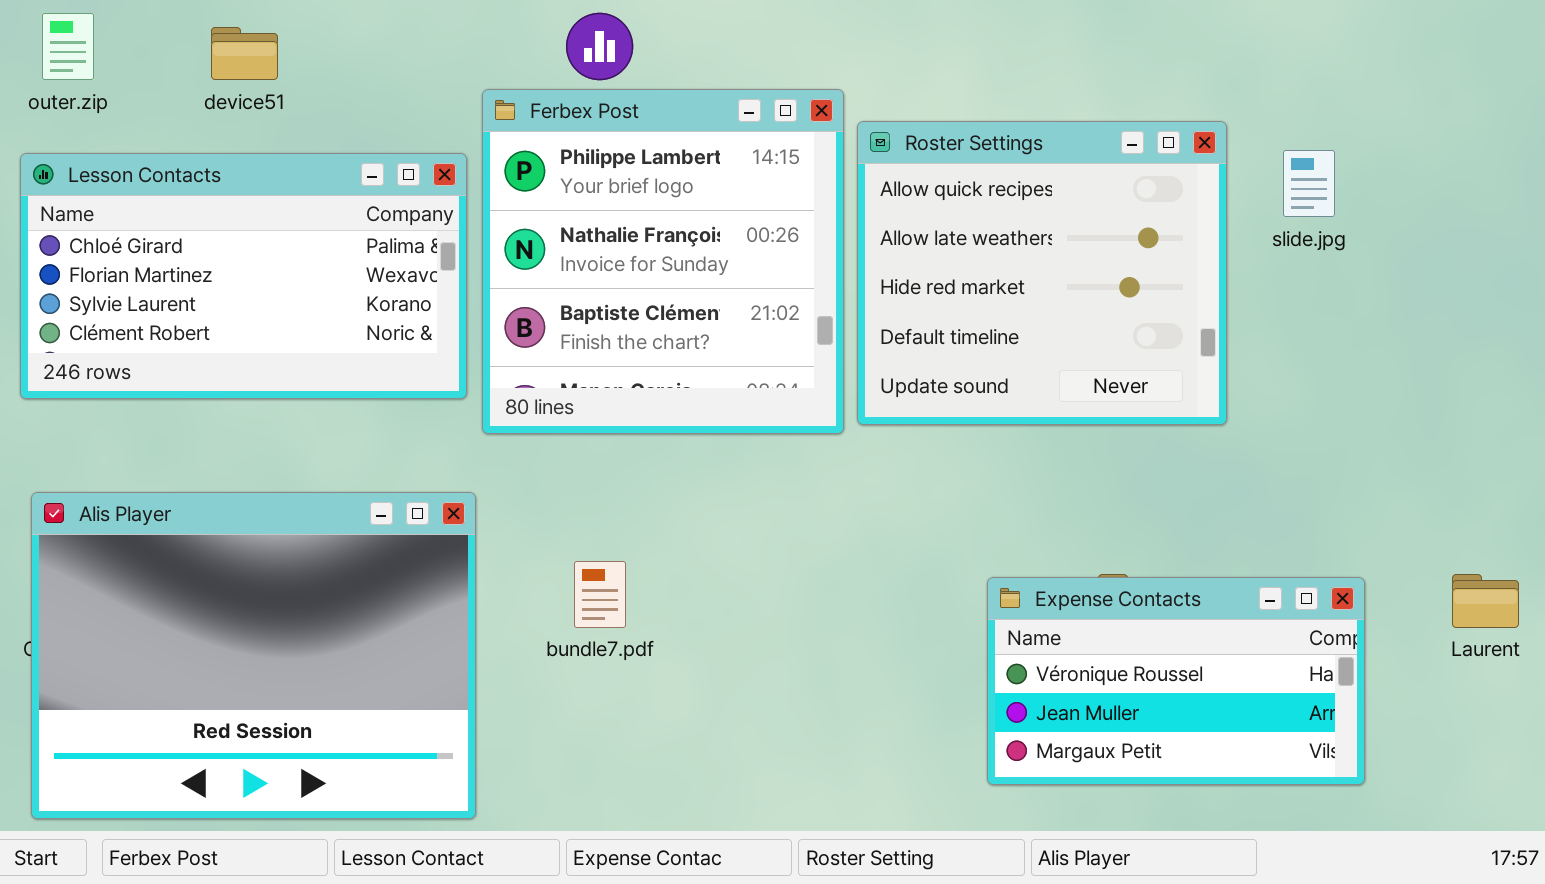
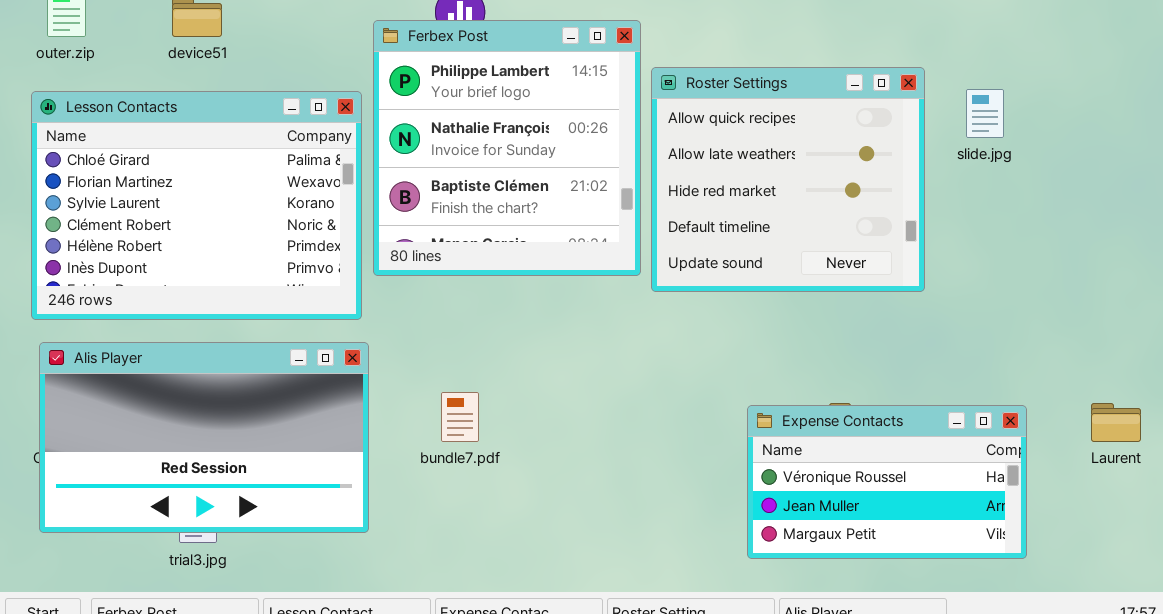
Ferbex Post: [482,89,844,434] -> [373,20,641,276], moved
Lesson Contacts: [20,153,467,399] -> [31,91,362,320], resized
Alis Player: [31,492,476,819] -> [39,342,369,533], resized

